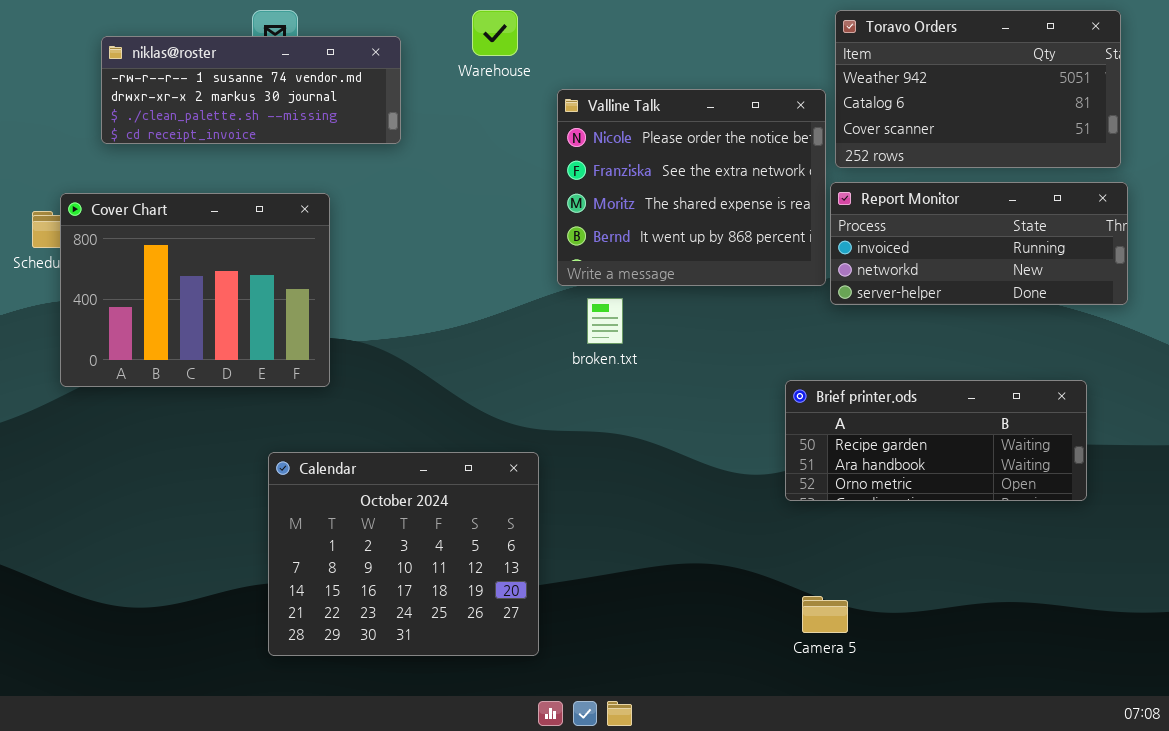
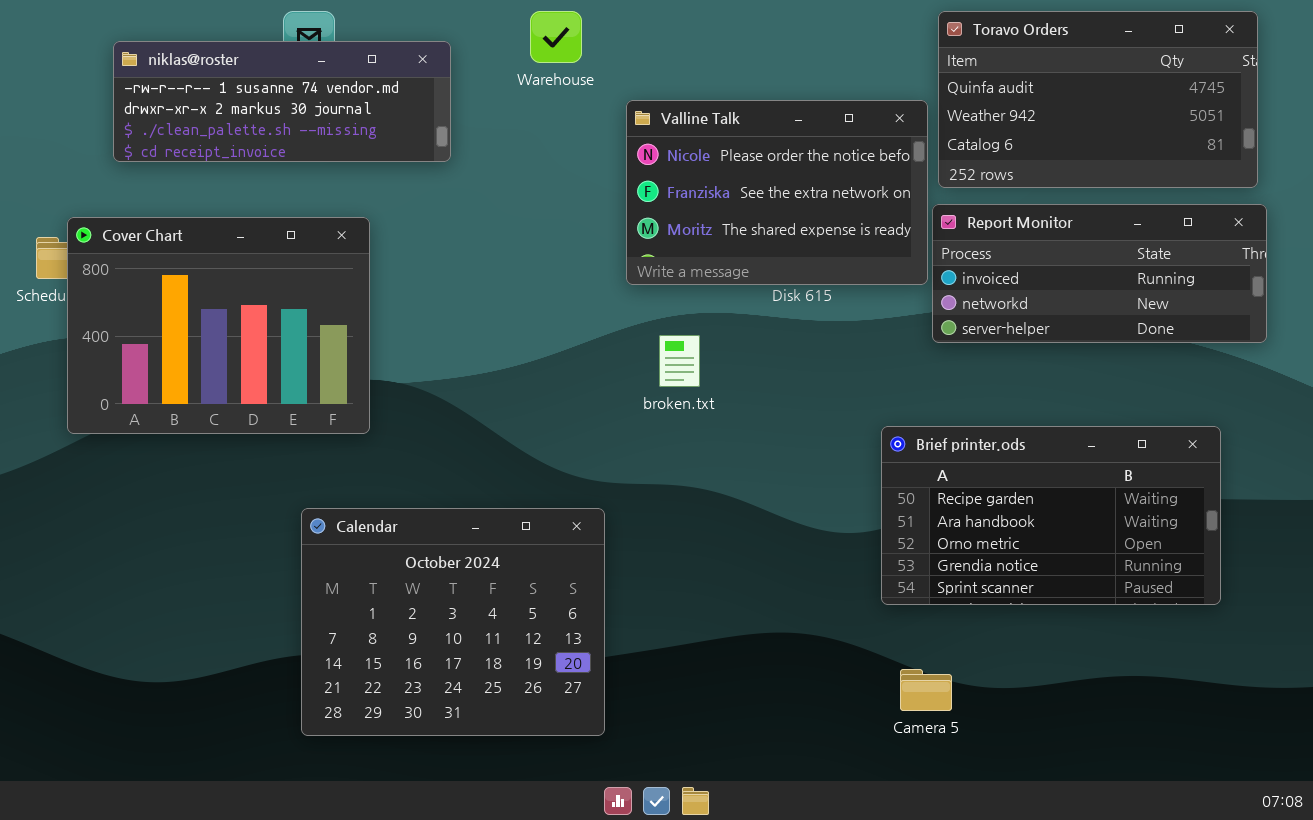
Toravo Orders: [835,10,1121,168] -> [938,11,1258,188], scrolled up 1 row
Valline Talk: [557,89,826,286] -> [626,100,928,285], resized
Brief printer.ods: [785,380,1087,501] -> [881,426,1221,605], resized

